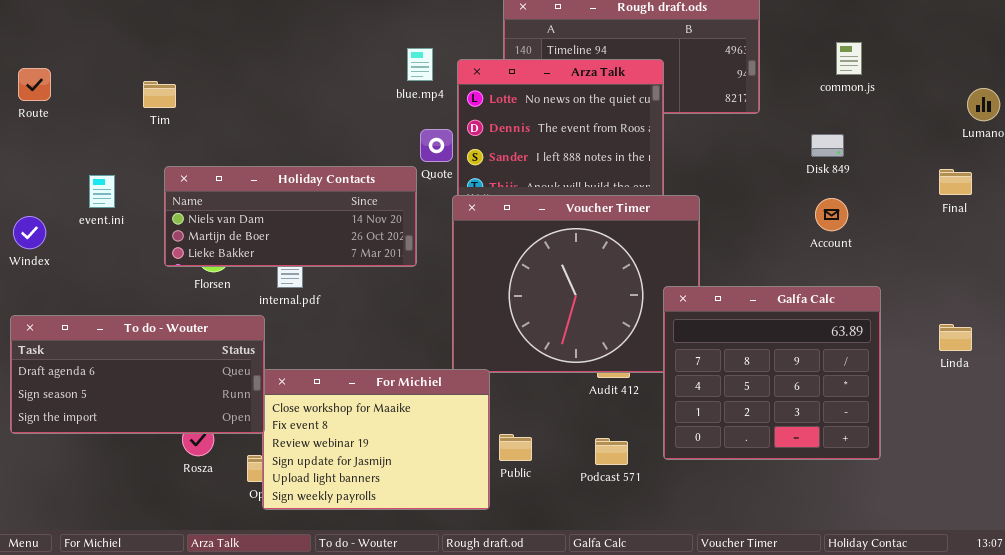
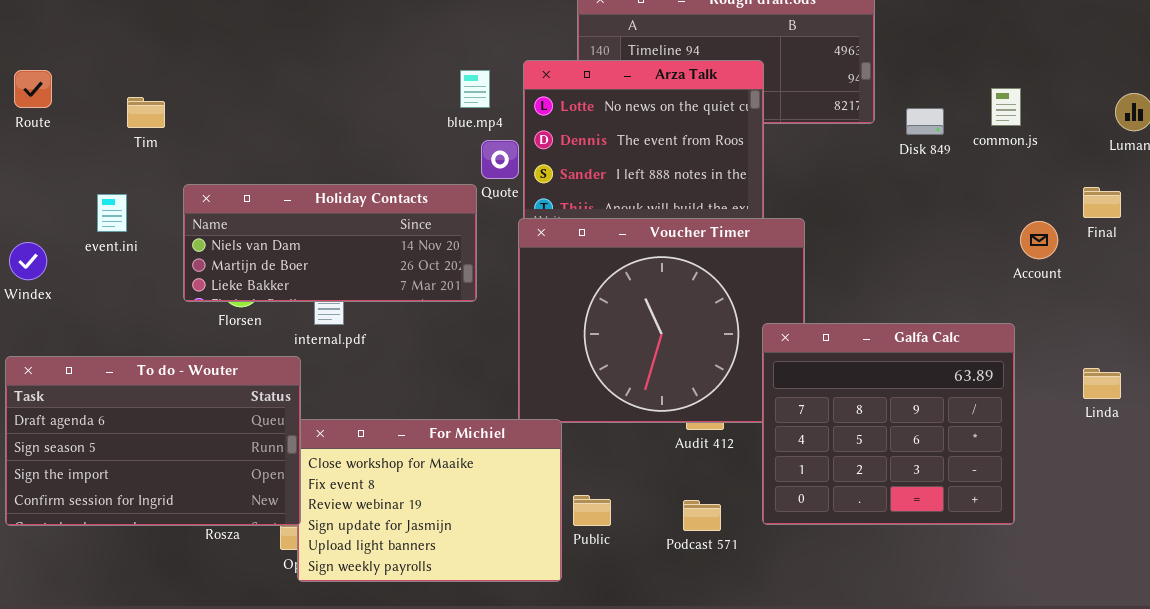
common.js: [836,42,862,75] -> [991,88,1021,126], moved
blue.mp4: [407,48,433,81] -> [460,70,490,108], moved
Tim: [143,81,176,108] -> [127,97,165,128], moved
Disk 849: [811,134,844,157] -> [906,108,944,135], moved
Account: [815,198,848,231] -> [1020,221,1058,259], moved
To do - Wouter: [10,315,265,434] -> [5,356,301,526], resized

